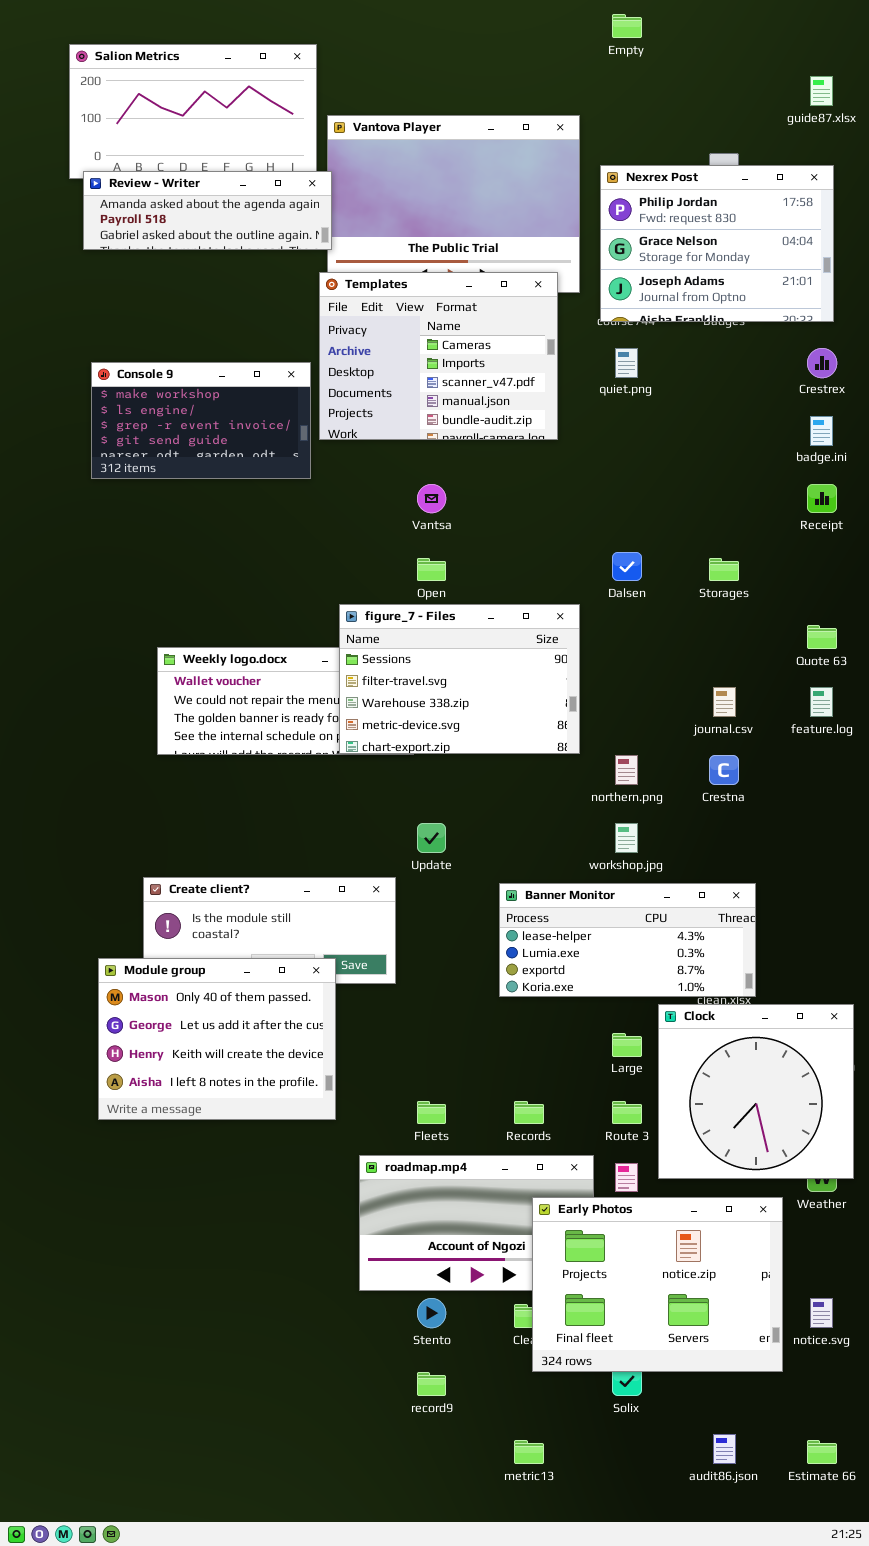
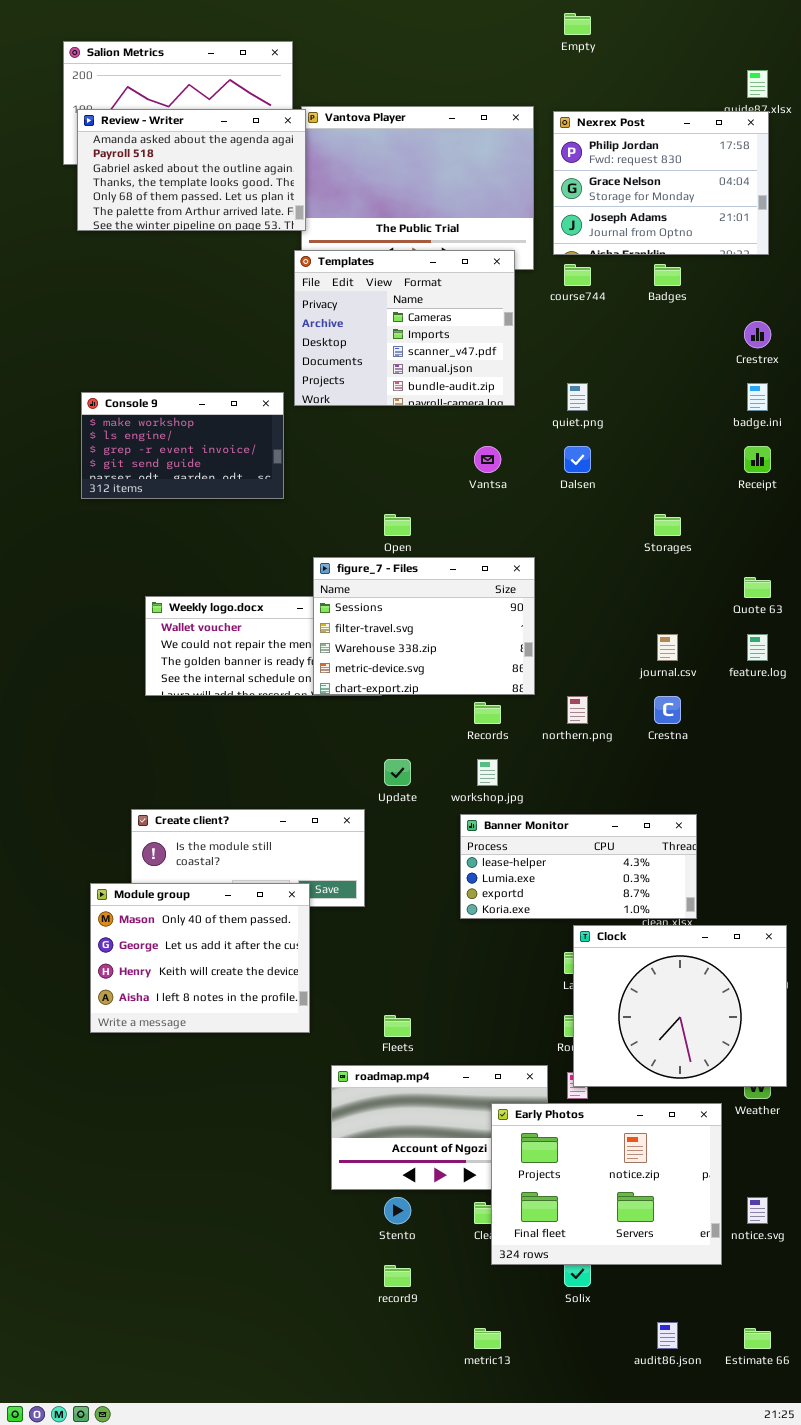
Nexrex Post: [600,165,834,322] -> [553,111,769,255], moved
Review - Writer: [83,171,332,250] -> [77,109,306,231], resized
quiet.png: [615,348,638,378] -> [567,383,588,411], moved
Console 9: [91,362,311,479] -> [81,392,284,499], moved
Vantsa: [417,484,446,513] -> [474,446,501,473], moved
Dalsen: [612,552,642,581] -> [564,446,591,473], moved
workshop.jpg: [615,823,638,853] -> [477,759,498,786], moved
Clock: [658,1004,854,1179] -> [573,925,787,1087], resized
Records: [514,1101,544,1124] -> [474,702,501,724], moved

